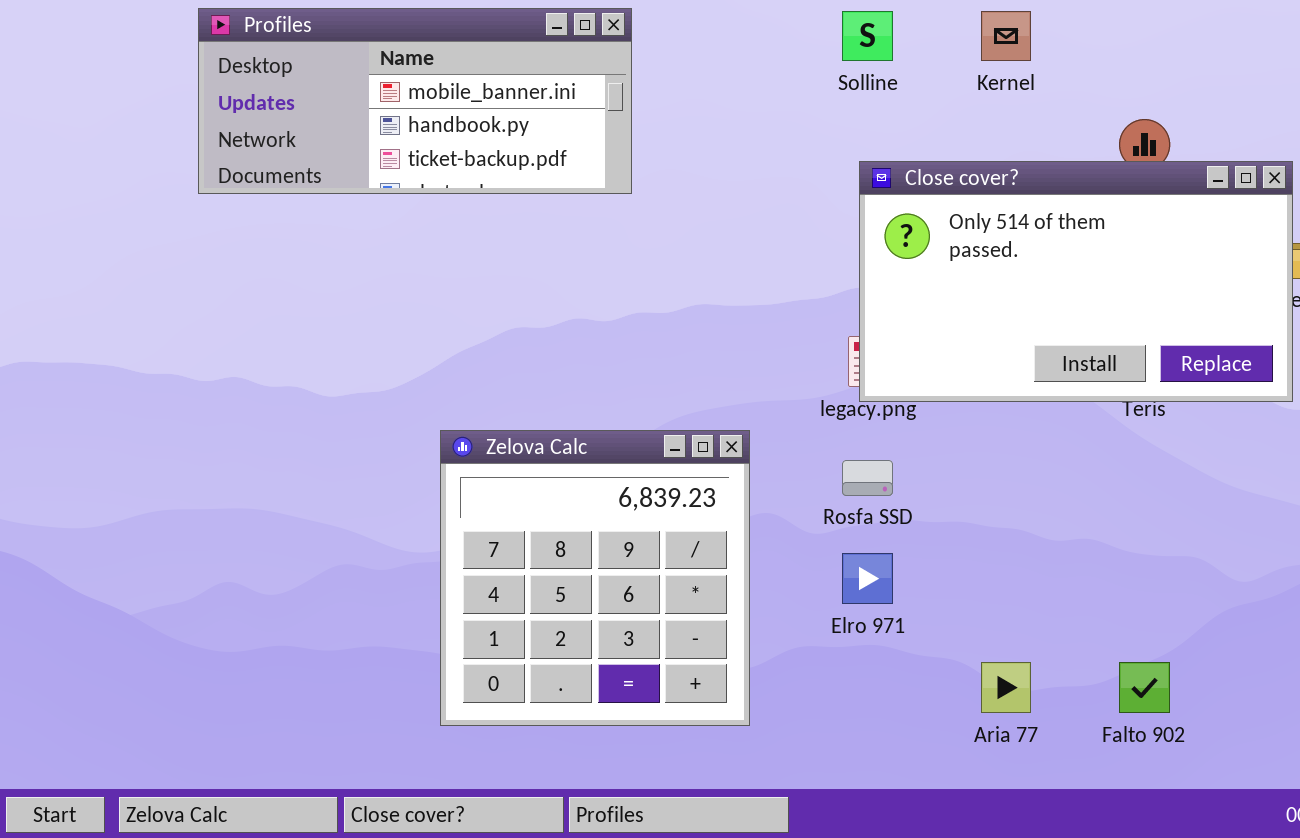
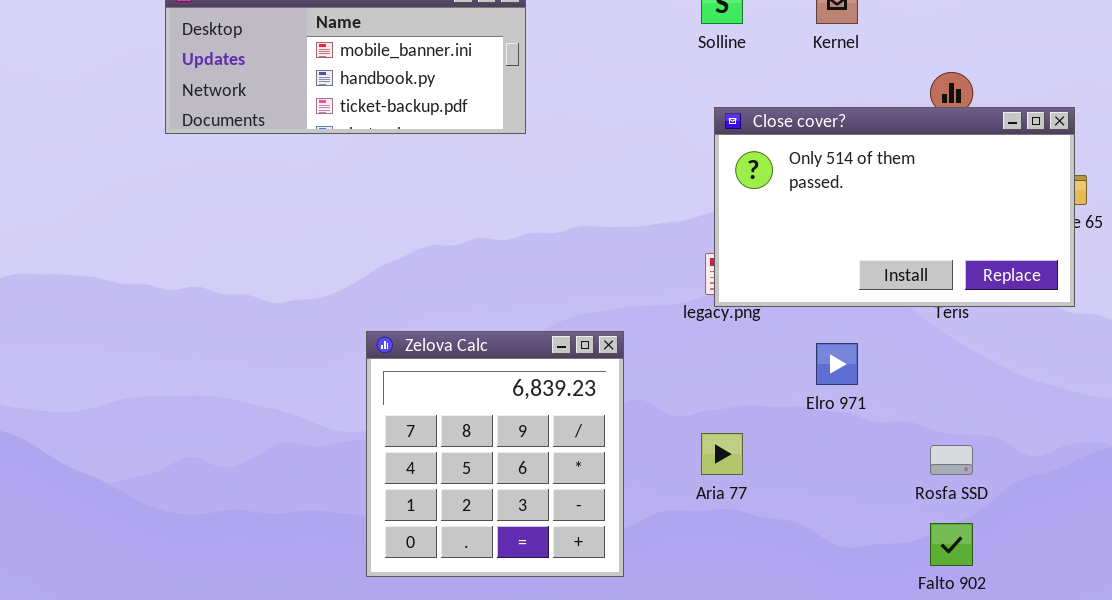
Rosfa SSD: [842,460,893,496] -> [930,445,973,475], moved
Elro 971: [842,553,893,604] -> [816,343,858,385], moved
Aria 77: [981,662,1031,713] -> [701,433,743,475], moved

